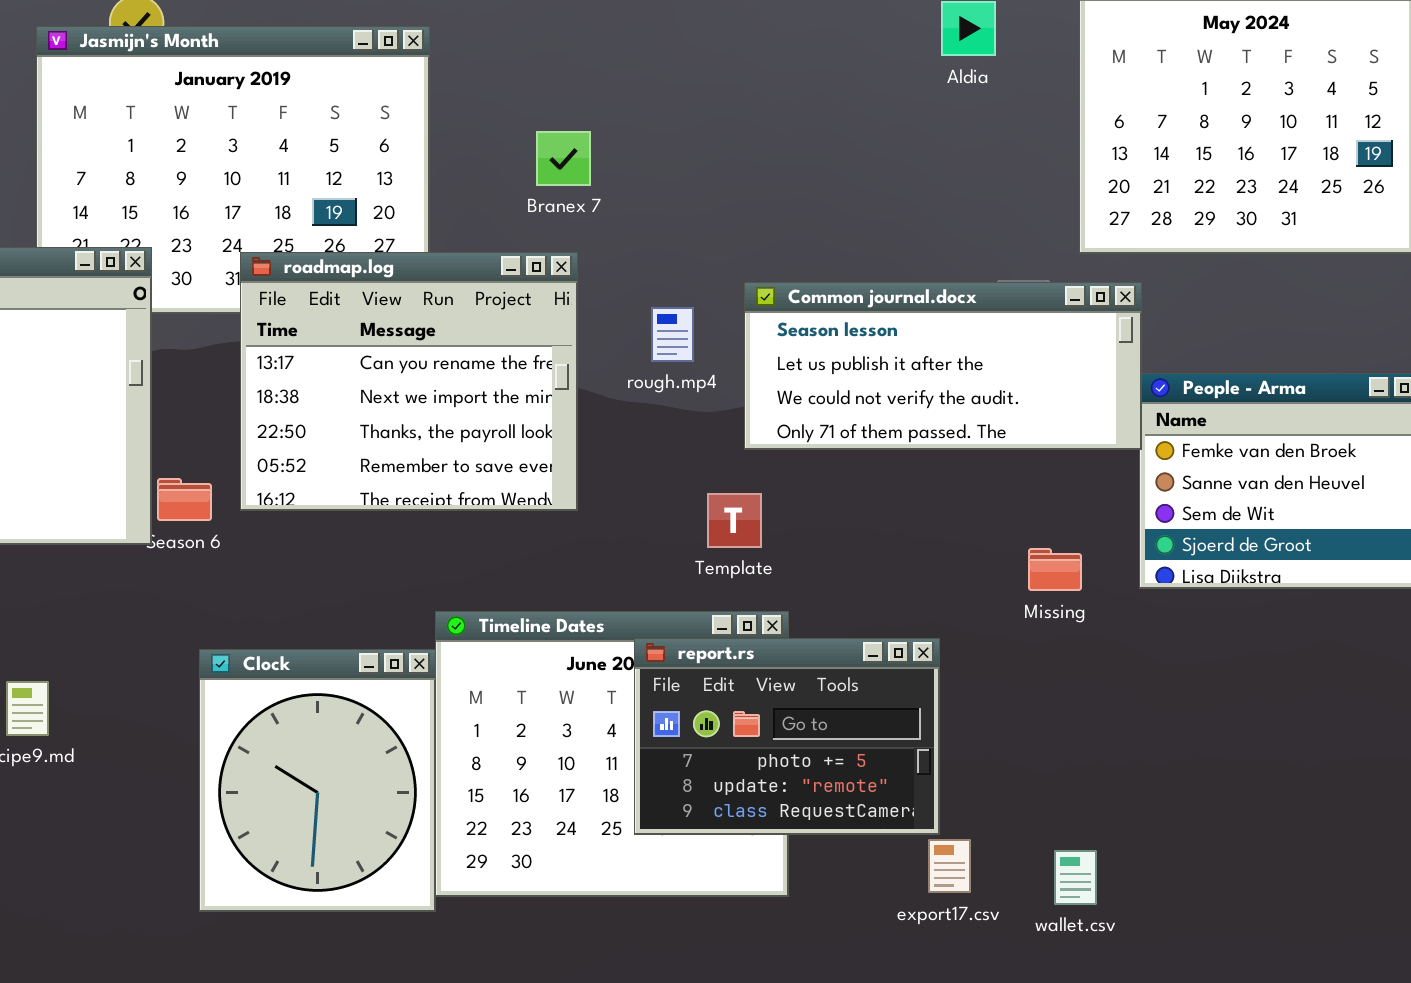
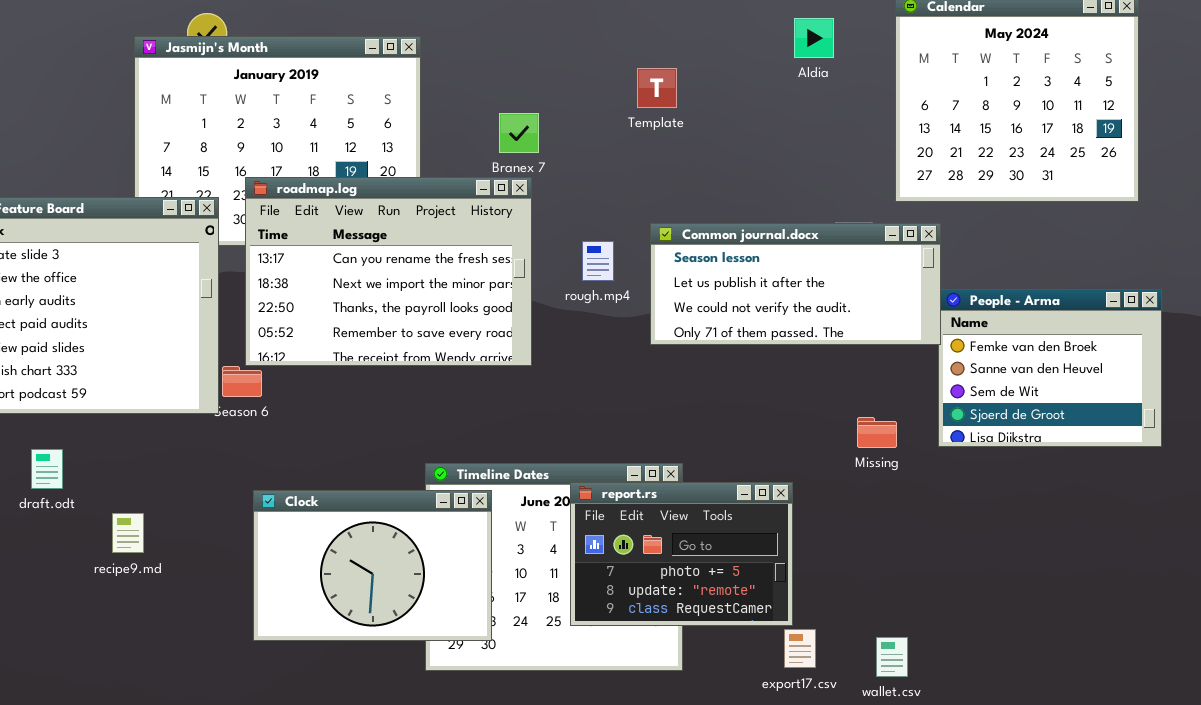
roadmap.log: [240,252,578,511] -> [245,177,532,366], moved, resized
Template: [707,493,762,548] -> [637,68,677,108], moved
Clock: [199,649,436,912] -> [253,490,492,641], resized

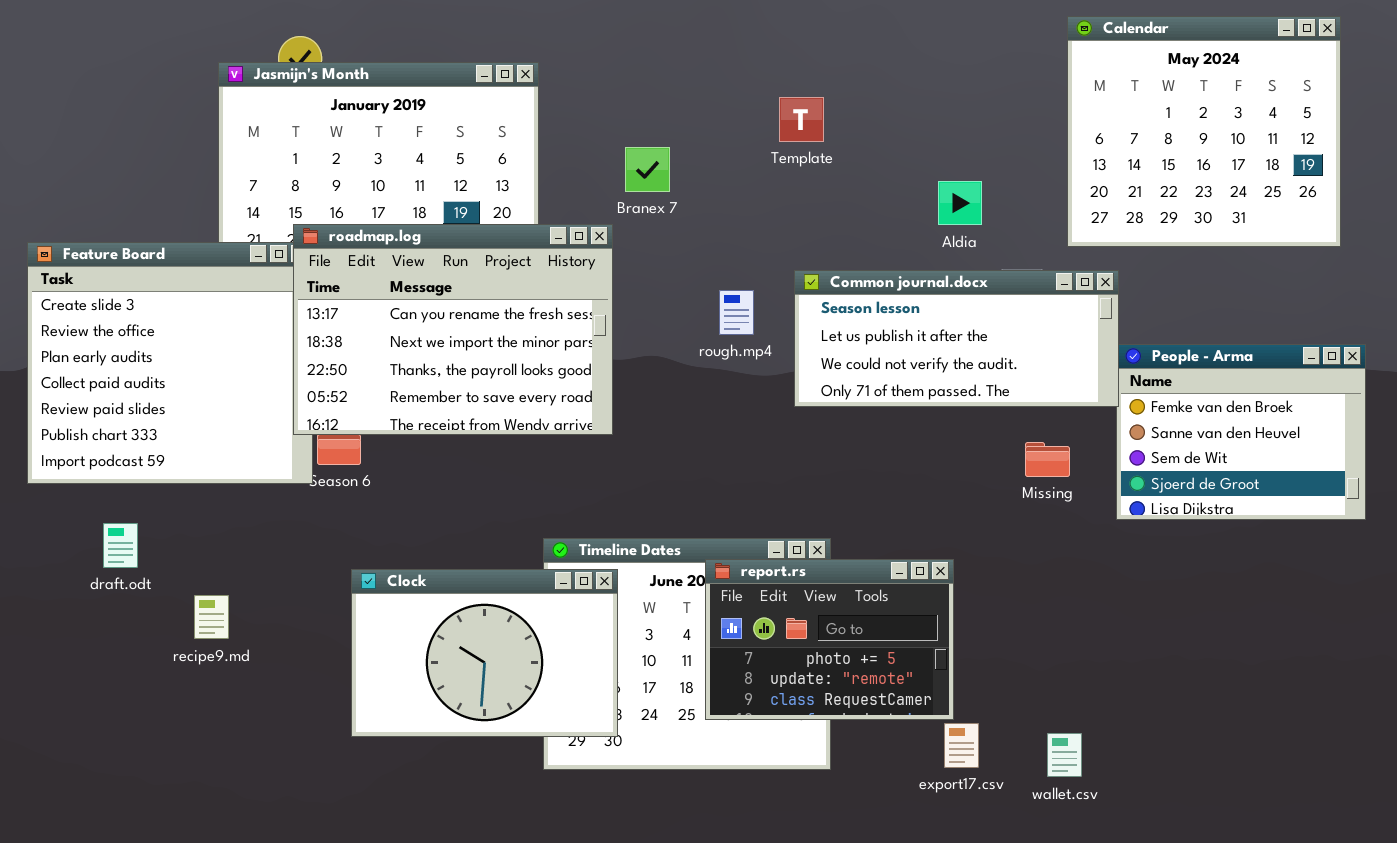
Aldia: [794,18,834,58] -> [938,181,982,225], moved
roadmap.log: [245,177,532,366] -> [293,224,613,435], moved
Missing: [857,417,897,448] -> [1025,442,1070,477], moved

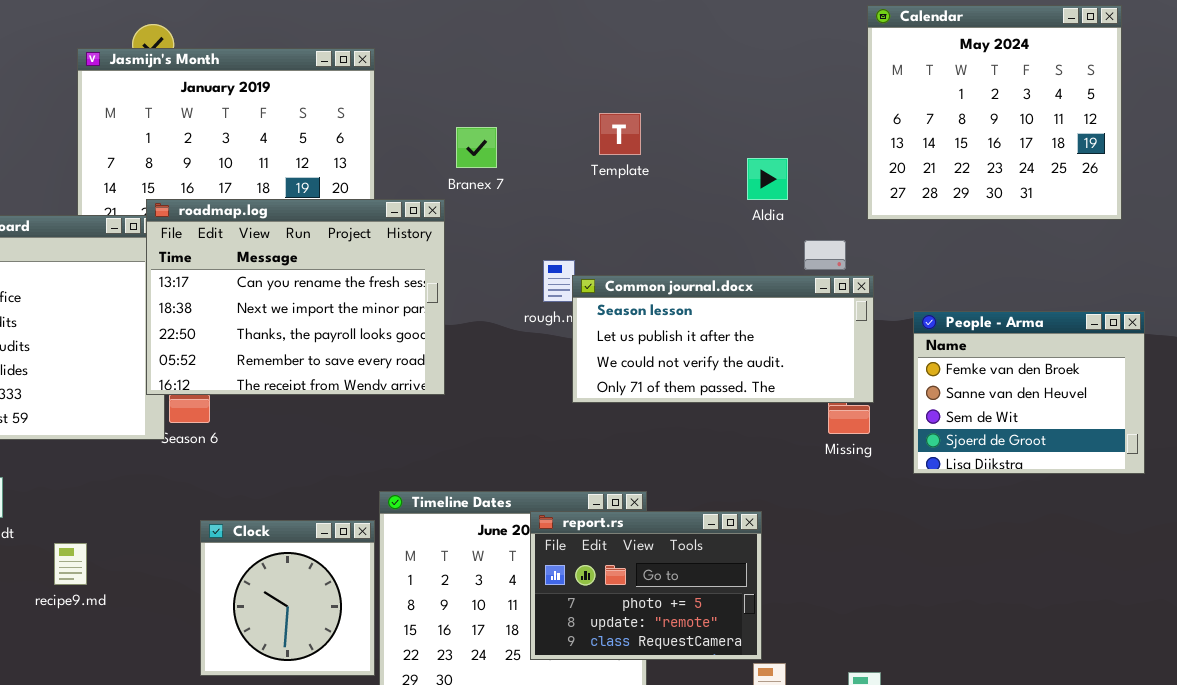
Template: [779,97,824,142] -> [599,113,641,155], moved
Common journal.docx: [794,270,1119,407] -> [572,275,874,403], moved
Clock: [351,569,618,737] -> [200,520,375,676], resized

